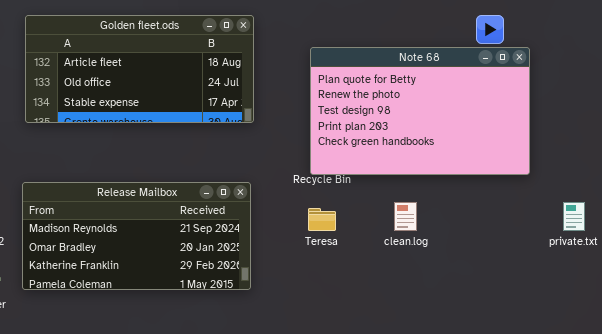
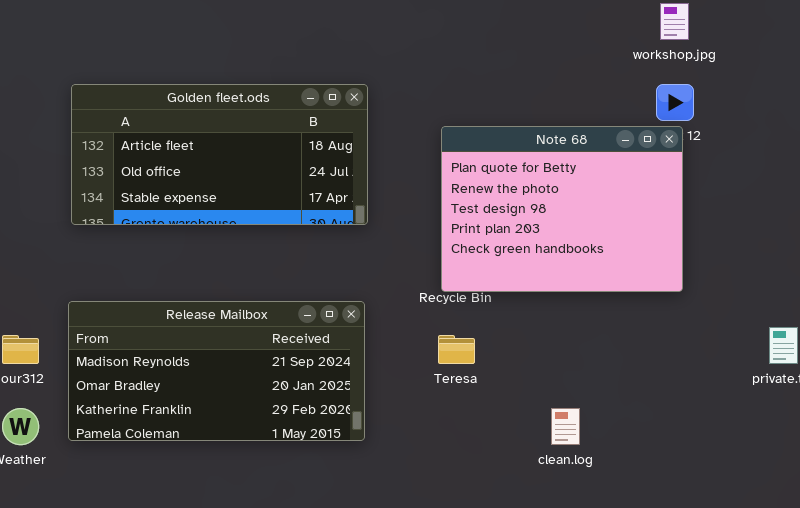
Note 68: [310,47,530,175] -> [441,126,683,292], resized
clean.log: [394,202,417,231] -> [551,408,580,445], moved

